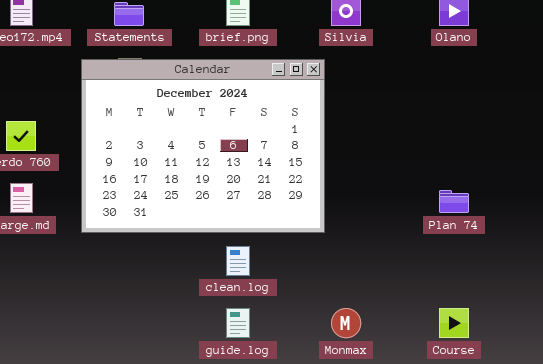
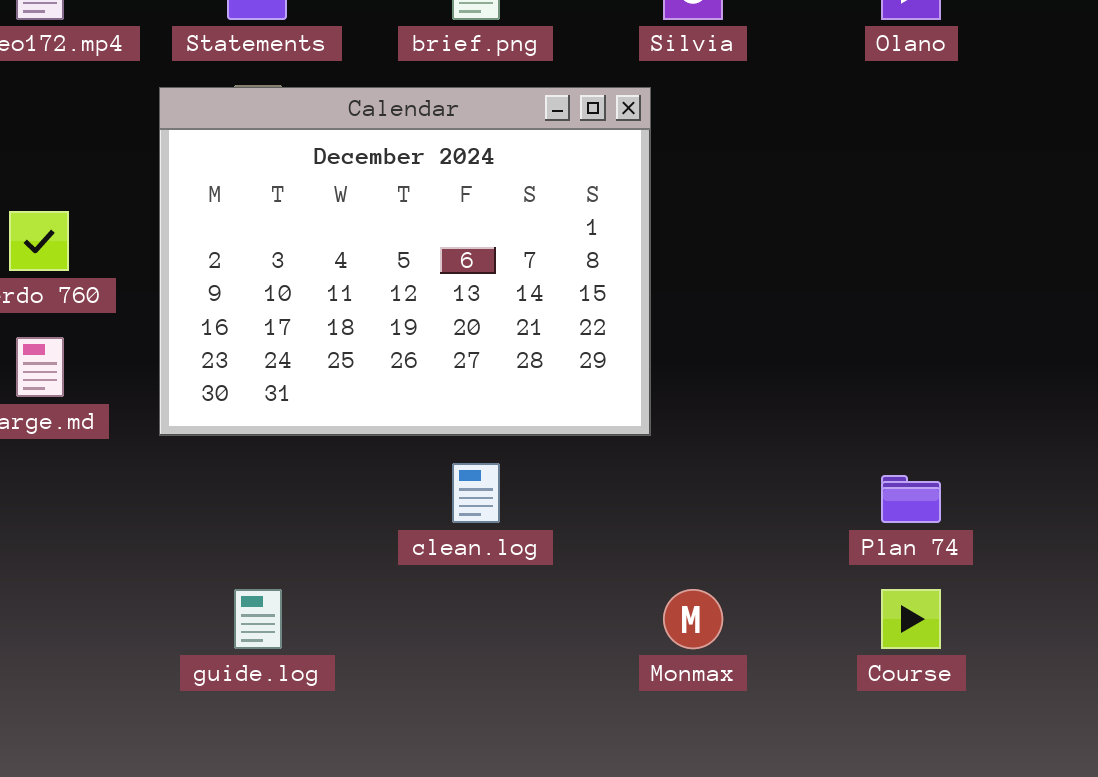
Plan 74: [439,190,469,213] -> [881,475,941,523], moved
guide.log: [226,308,250,338] -> [234,589,282,649], moved

